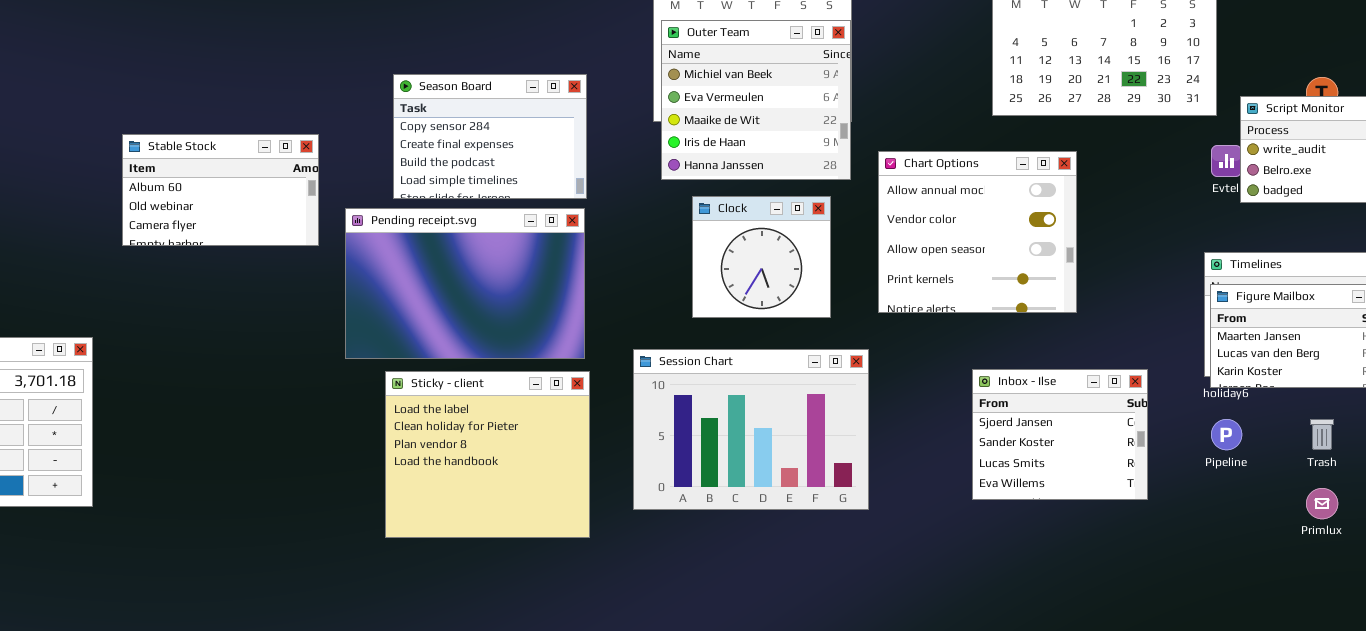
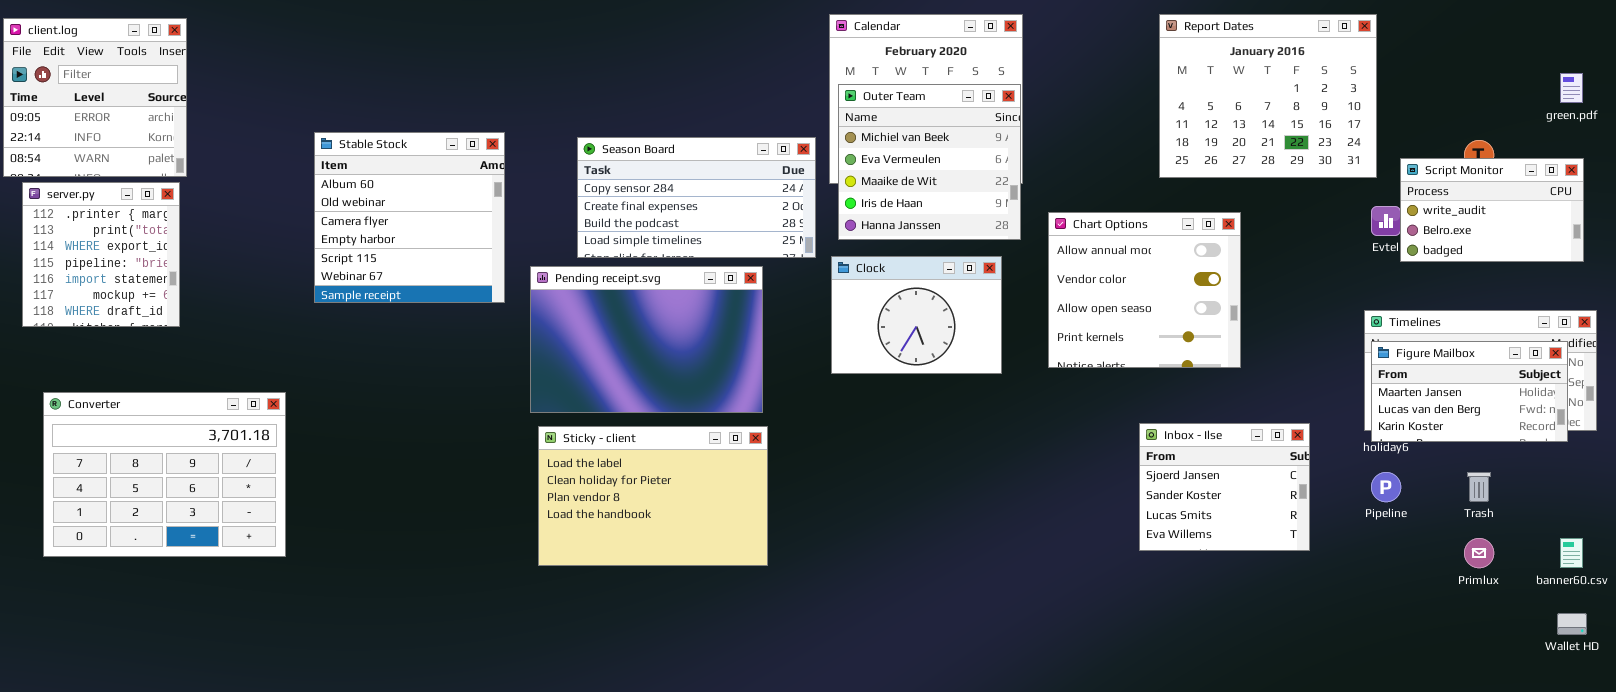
Season Board: [393,74,587,199] -> [577,137,816,258], resized
Stable Stock: [122,134,319,246] -> [314,132,505,303], resized
Clock: [692,196,831,318] -> [831,256,1002,374], resized
Session Chart: [633,349,869,510] -> none, closed
Sticky - client: [385,371,590,538] -> [538,426,768,566], resized

